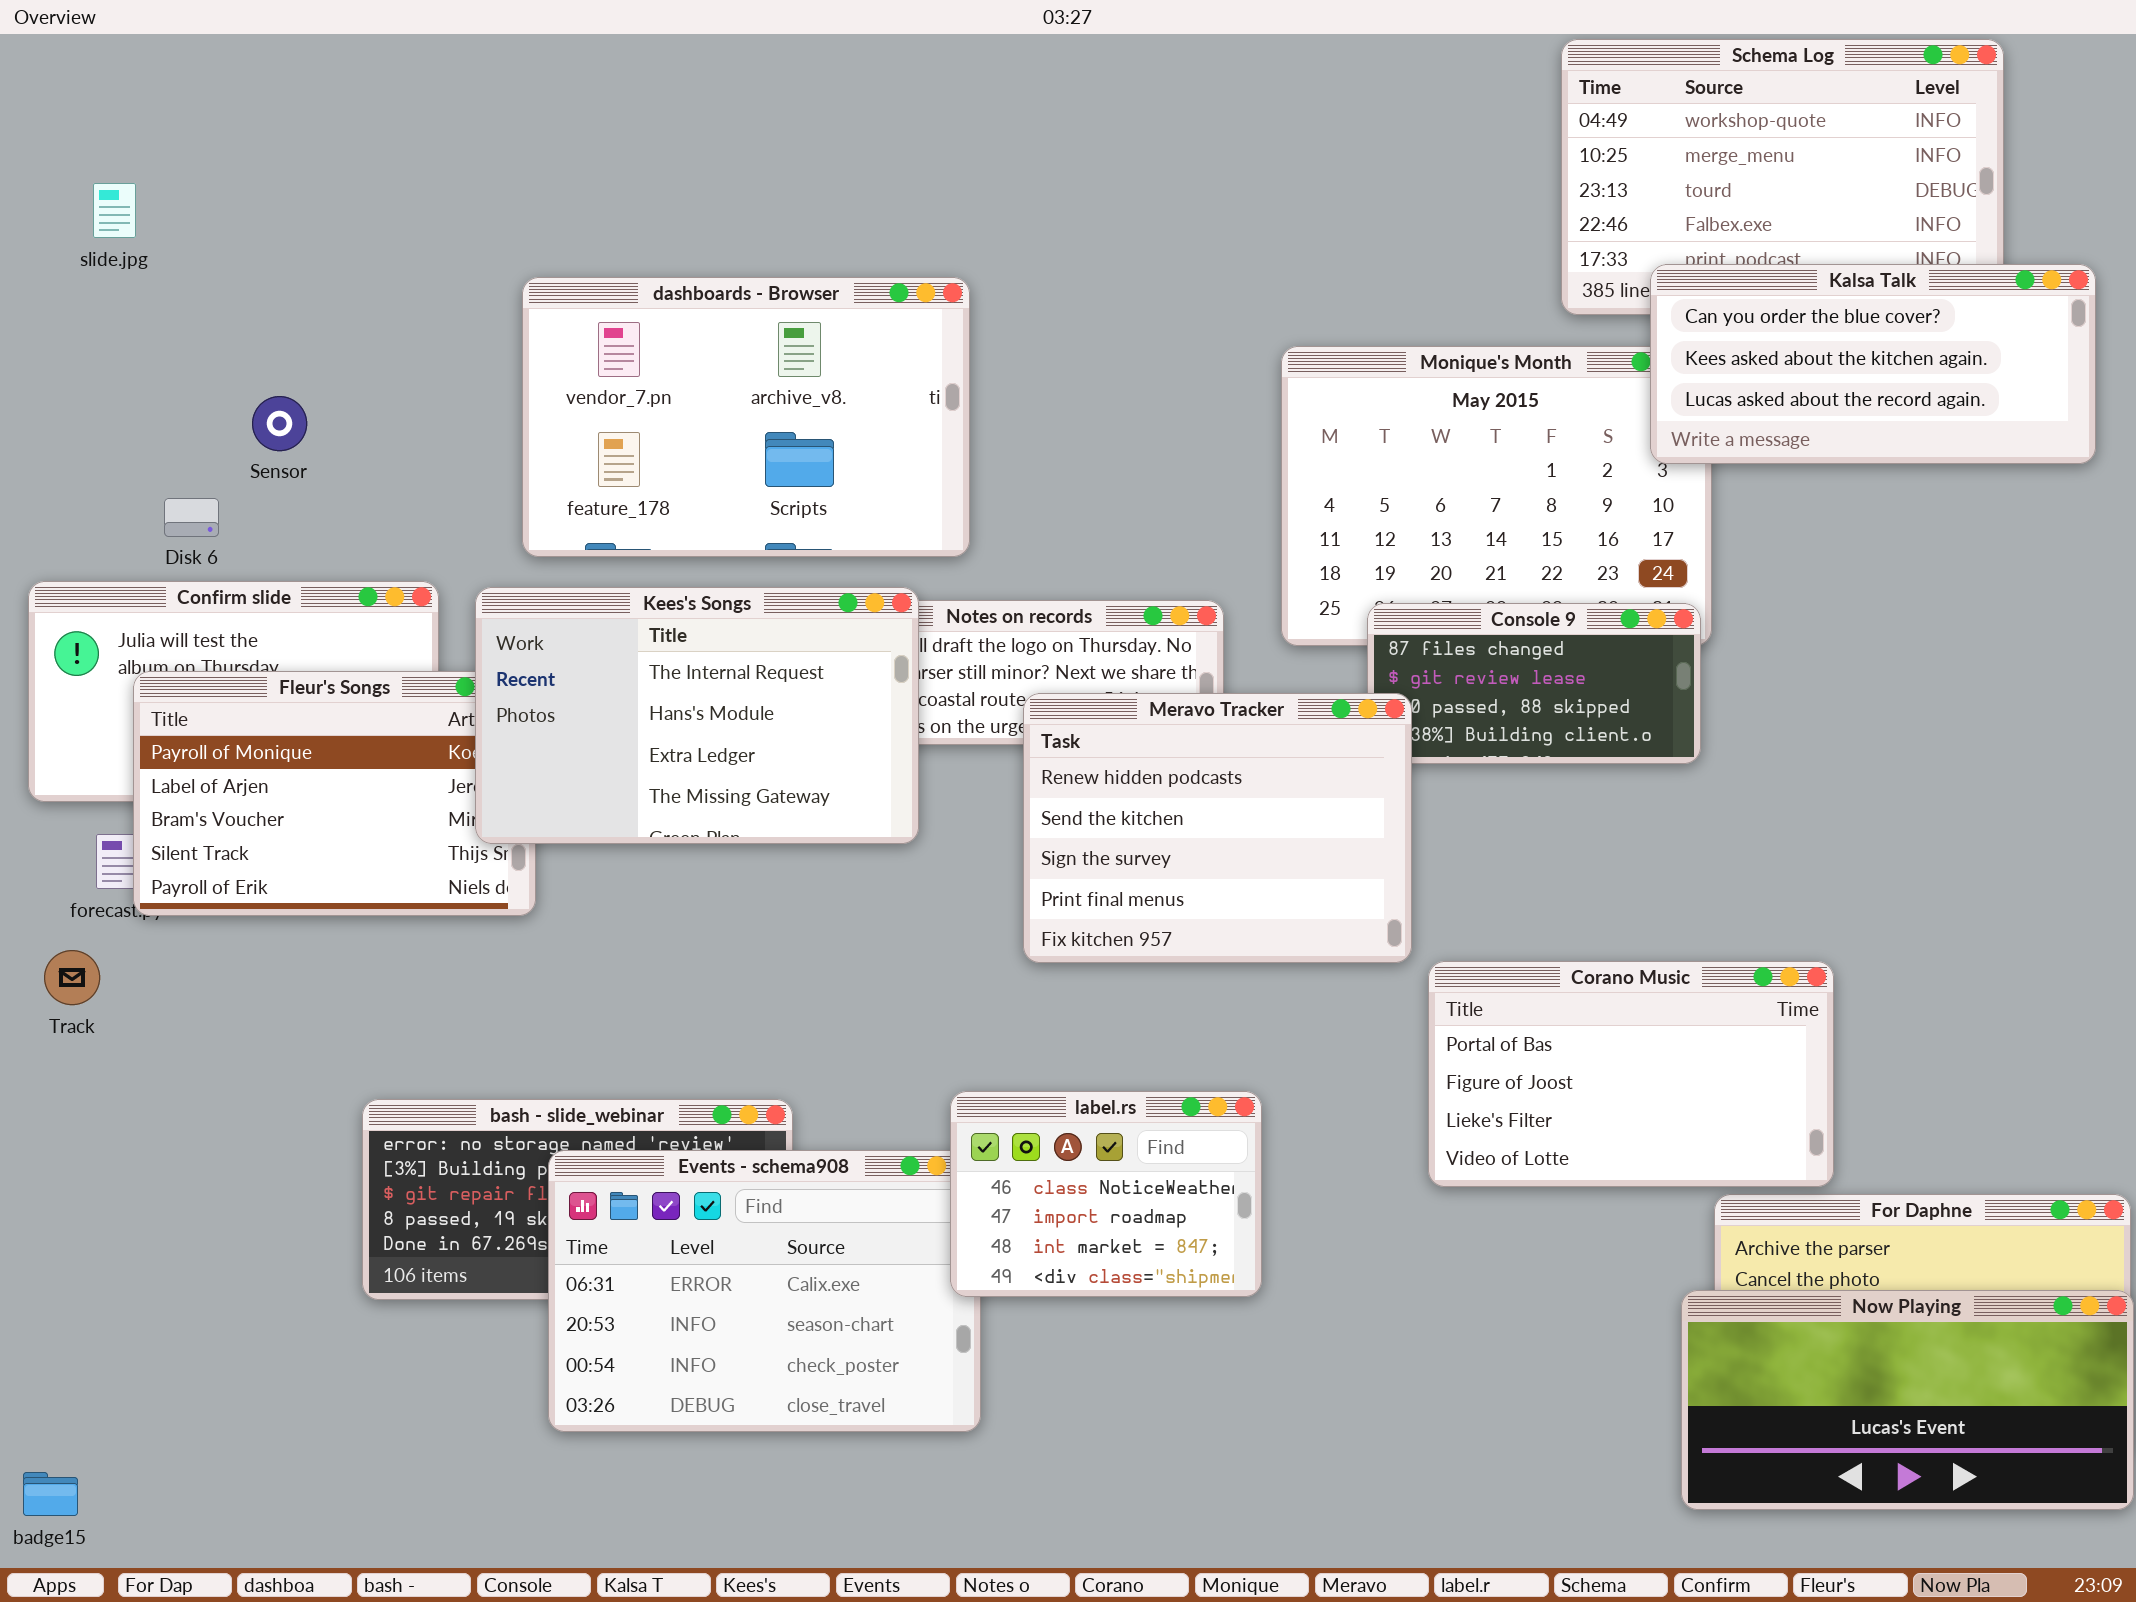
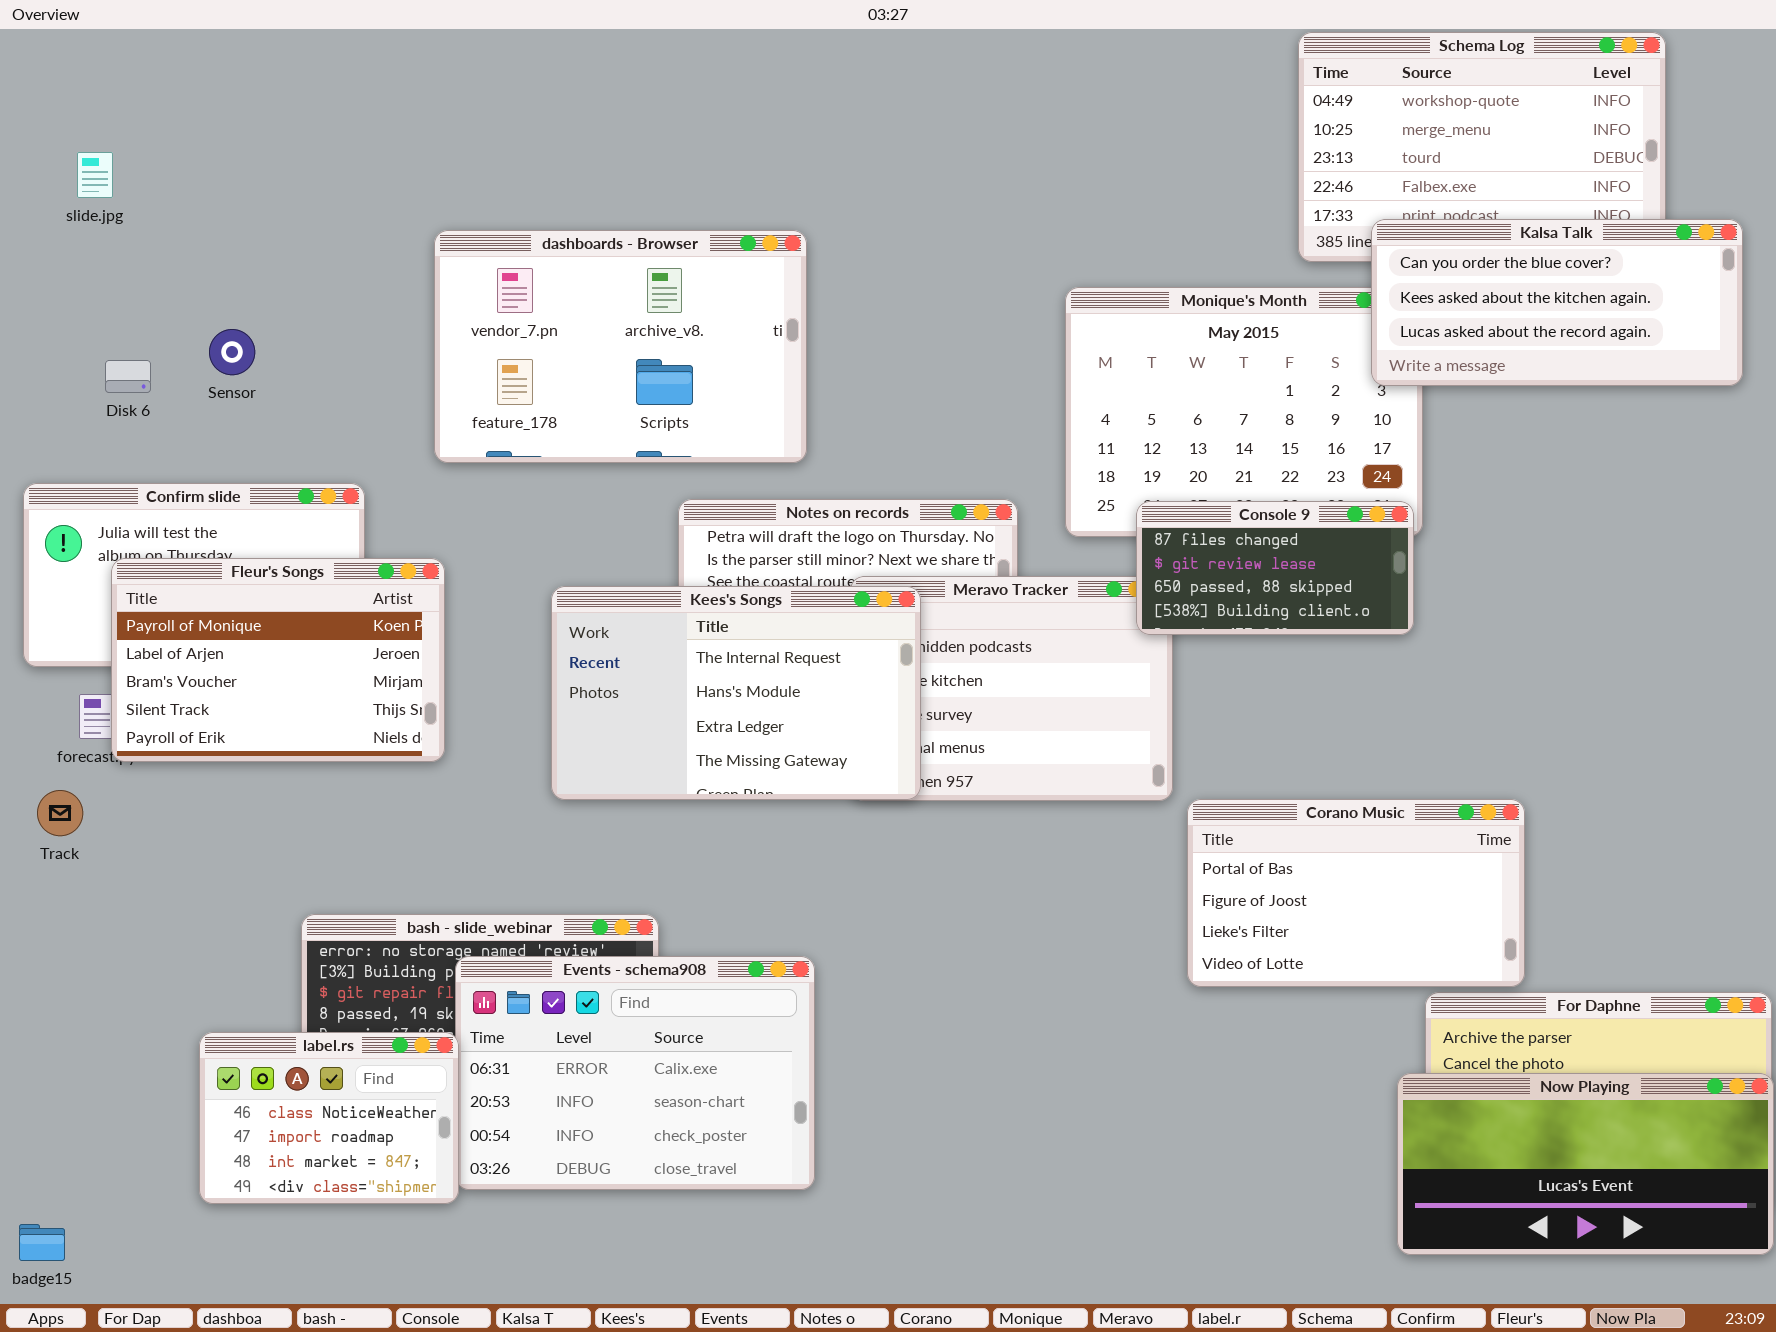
Disk 6: [164,498,219,537] -> [105,360,151,393], moved
Kees's Songs: [475,587,919,844] -> [551,586,921,800], moved
Console 9: [1367,603,1701,764] -> [1136,501,1414,635], raised
label.rs: [950,1091,1262,1297] -> [199,1032,459,1204], moved

